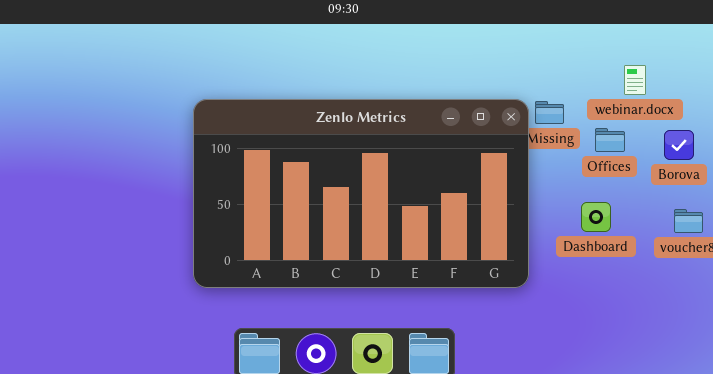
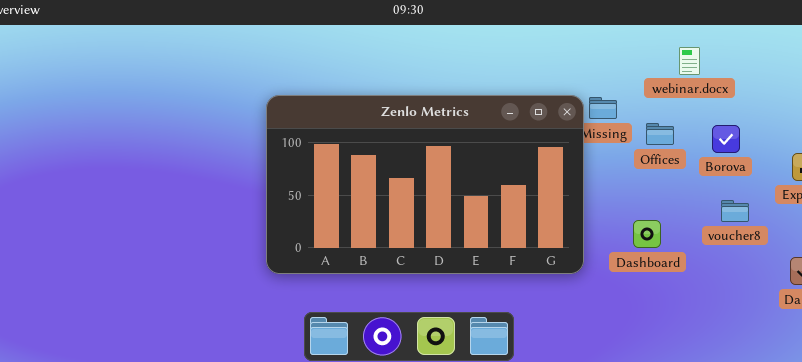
webinar.docx: [624,65,646,95] -> [679,47,700,75], moved
Dashboard: [581,202,611,232] -> [633,220,661,248], moved

